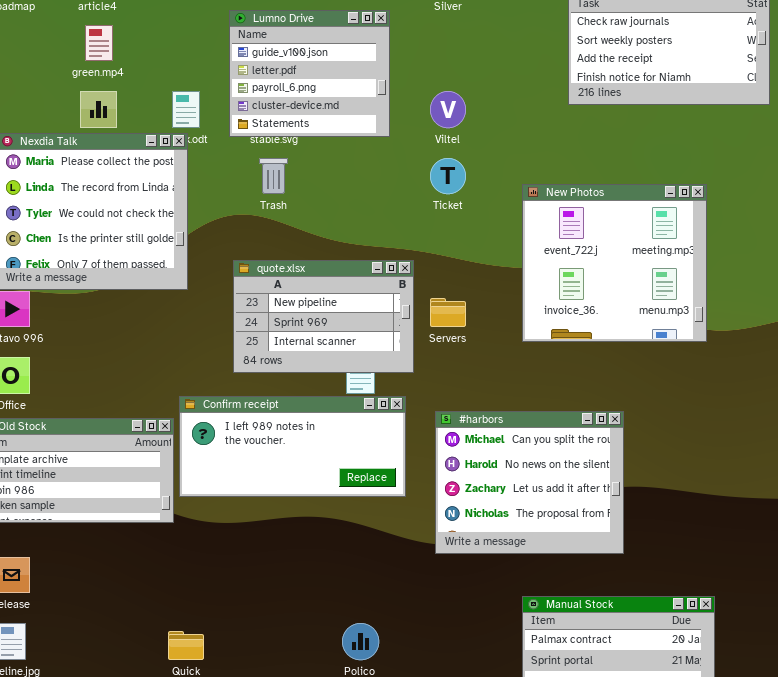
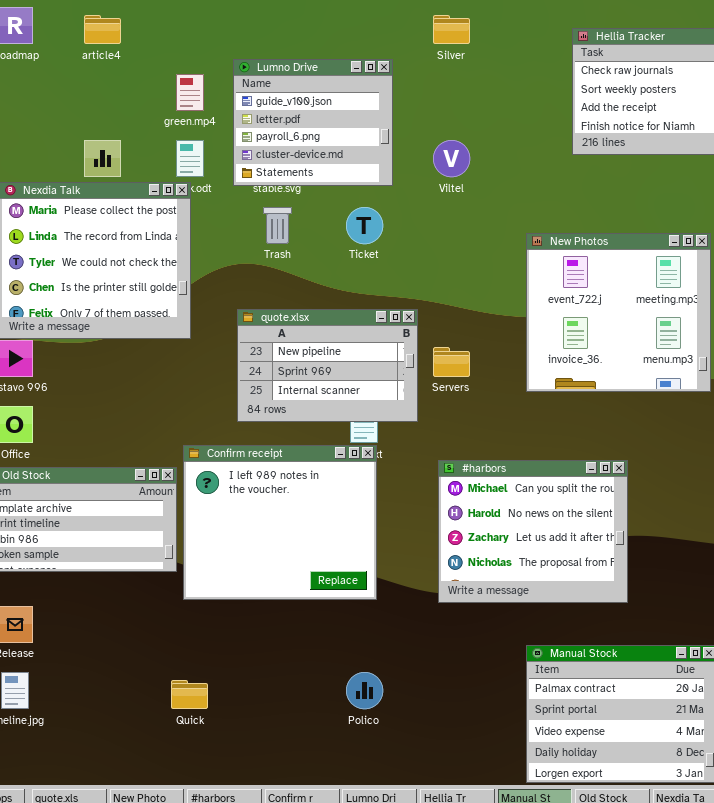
green.mp4: [85,25,113,61] -> [176,74,204,111], moved
Ticket: [430,158,466,194] -> [346,207,383,244], moved
Confirm receipt: [179,396,406,497] -> [183,445,377,600], resized

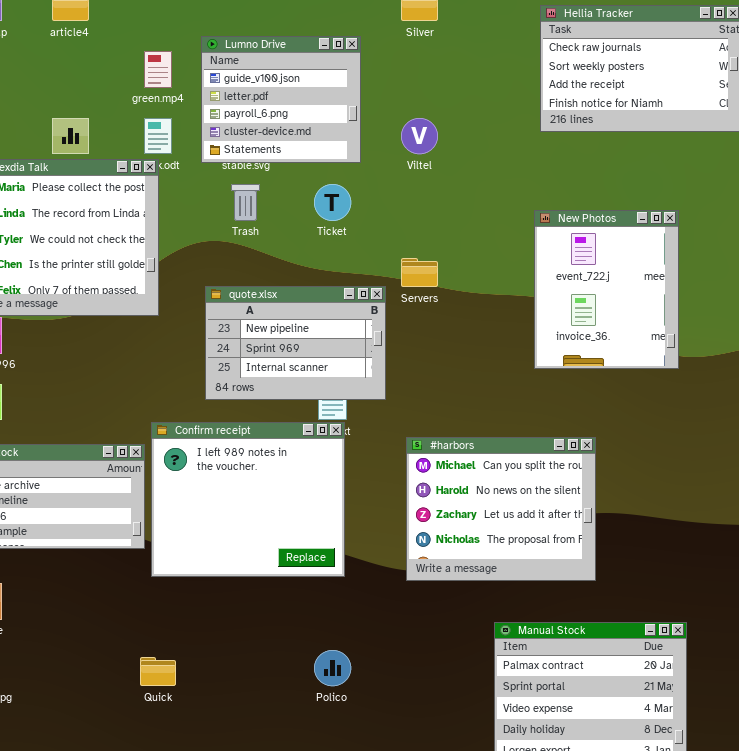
New Photos: [526,233,711,392] -> [534,210,679,369], resized
Servers: [433,347,470,377] -> [401,258,438,287], moved

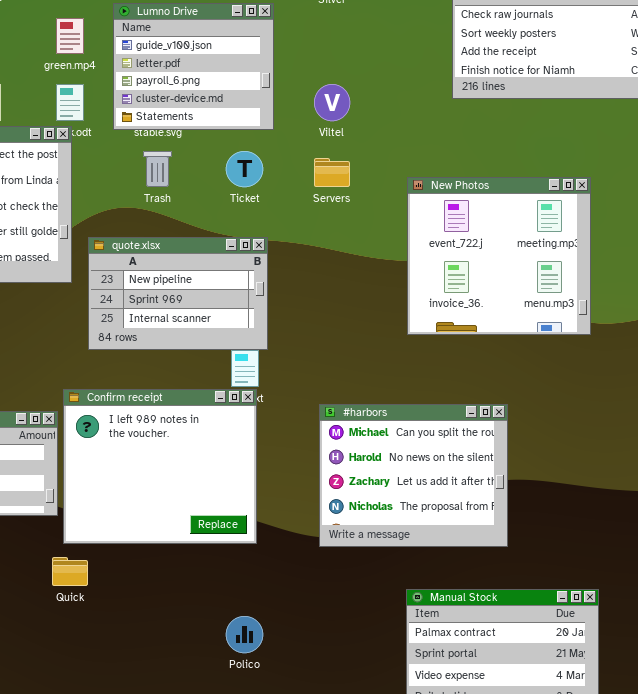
New Photos: [534,210,679,369] -> [407,177,591,335], resized
Servers: [401,258,438,287] -> [314,158,350,187], moved
quote.xlsx: [205,286,386,400] -> [88,237,268,350], moved
Quick: [140,657,176,686] -> [52,557,88,586], moved

